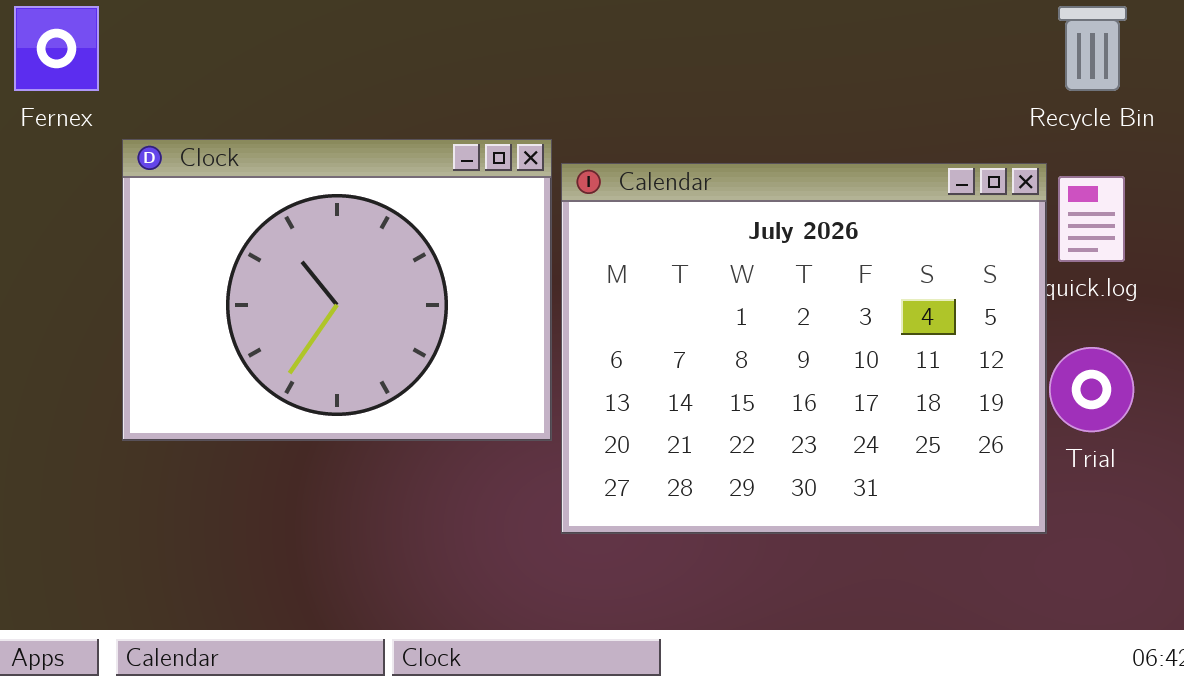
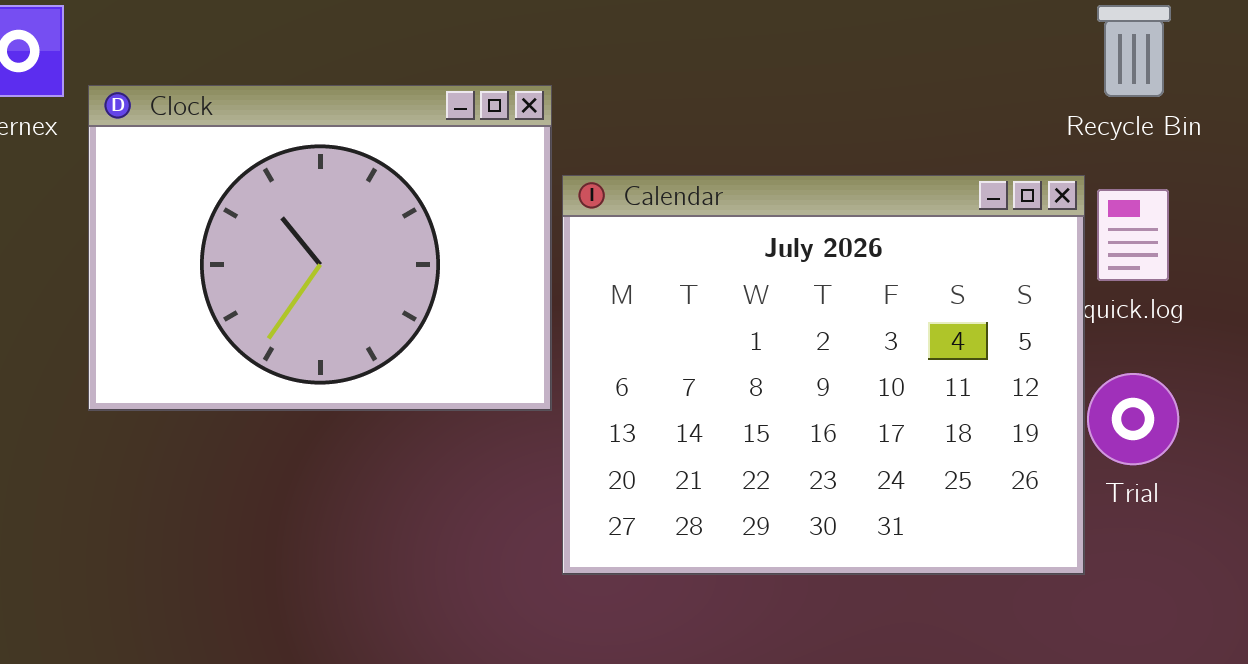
Clock: [122,139,552,441] -> [88,85,552,411], moved

